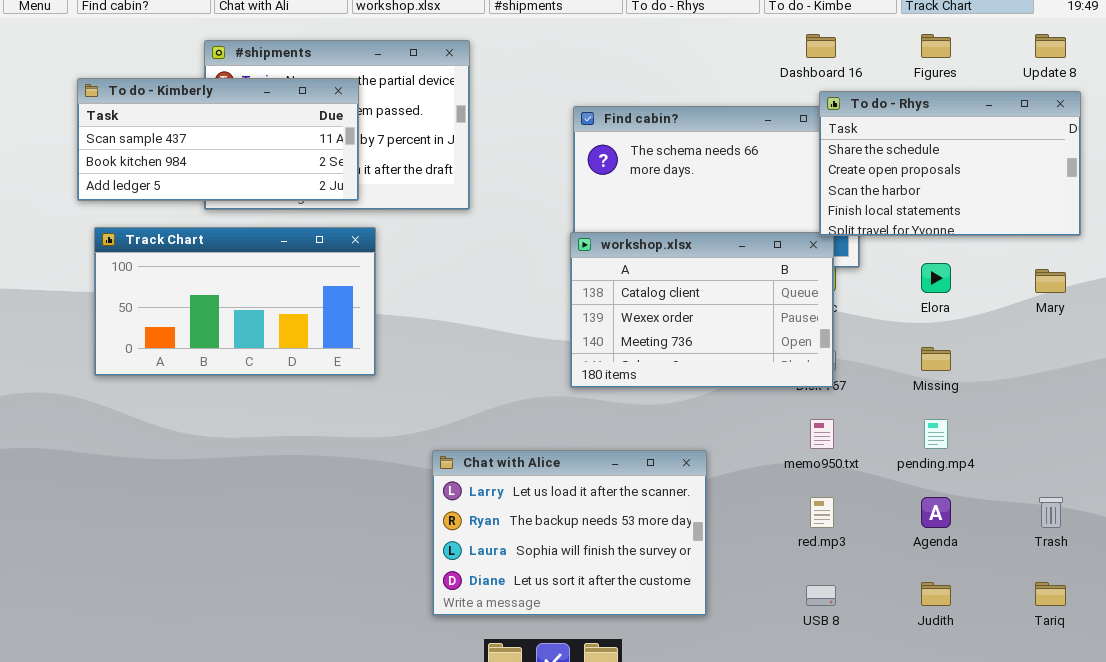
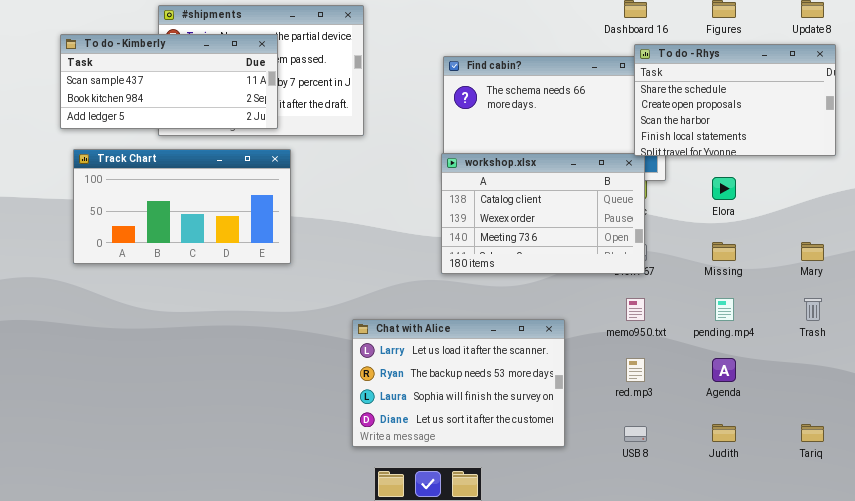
Mary: [1035,269,1066,293] -> [801,242,824,261], moved
Chat with Alice: [432,450,707,616] -> [352,319,565,447], moved
Trash: [1039,497,1063,528] -> [804,298,822,321], moved

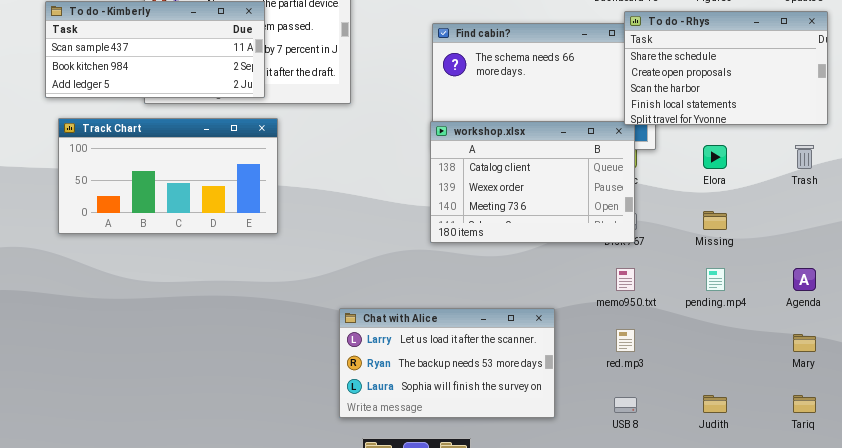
Mary: [801,242,824,261] -> [793,334,816,352], moved
Trash: [804,298,822,321] -> [795,145,814,169], moved
Chat with Alice: [352,319,565,447] -> [339,308,555,418], resized
Agenda: [712,358,736,382] -> [793,268,816,291], moved

